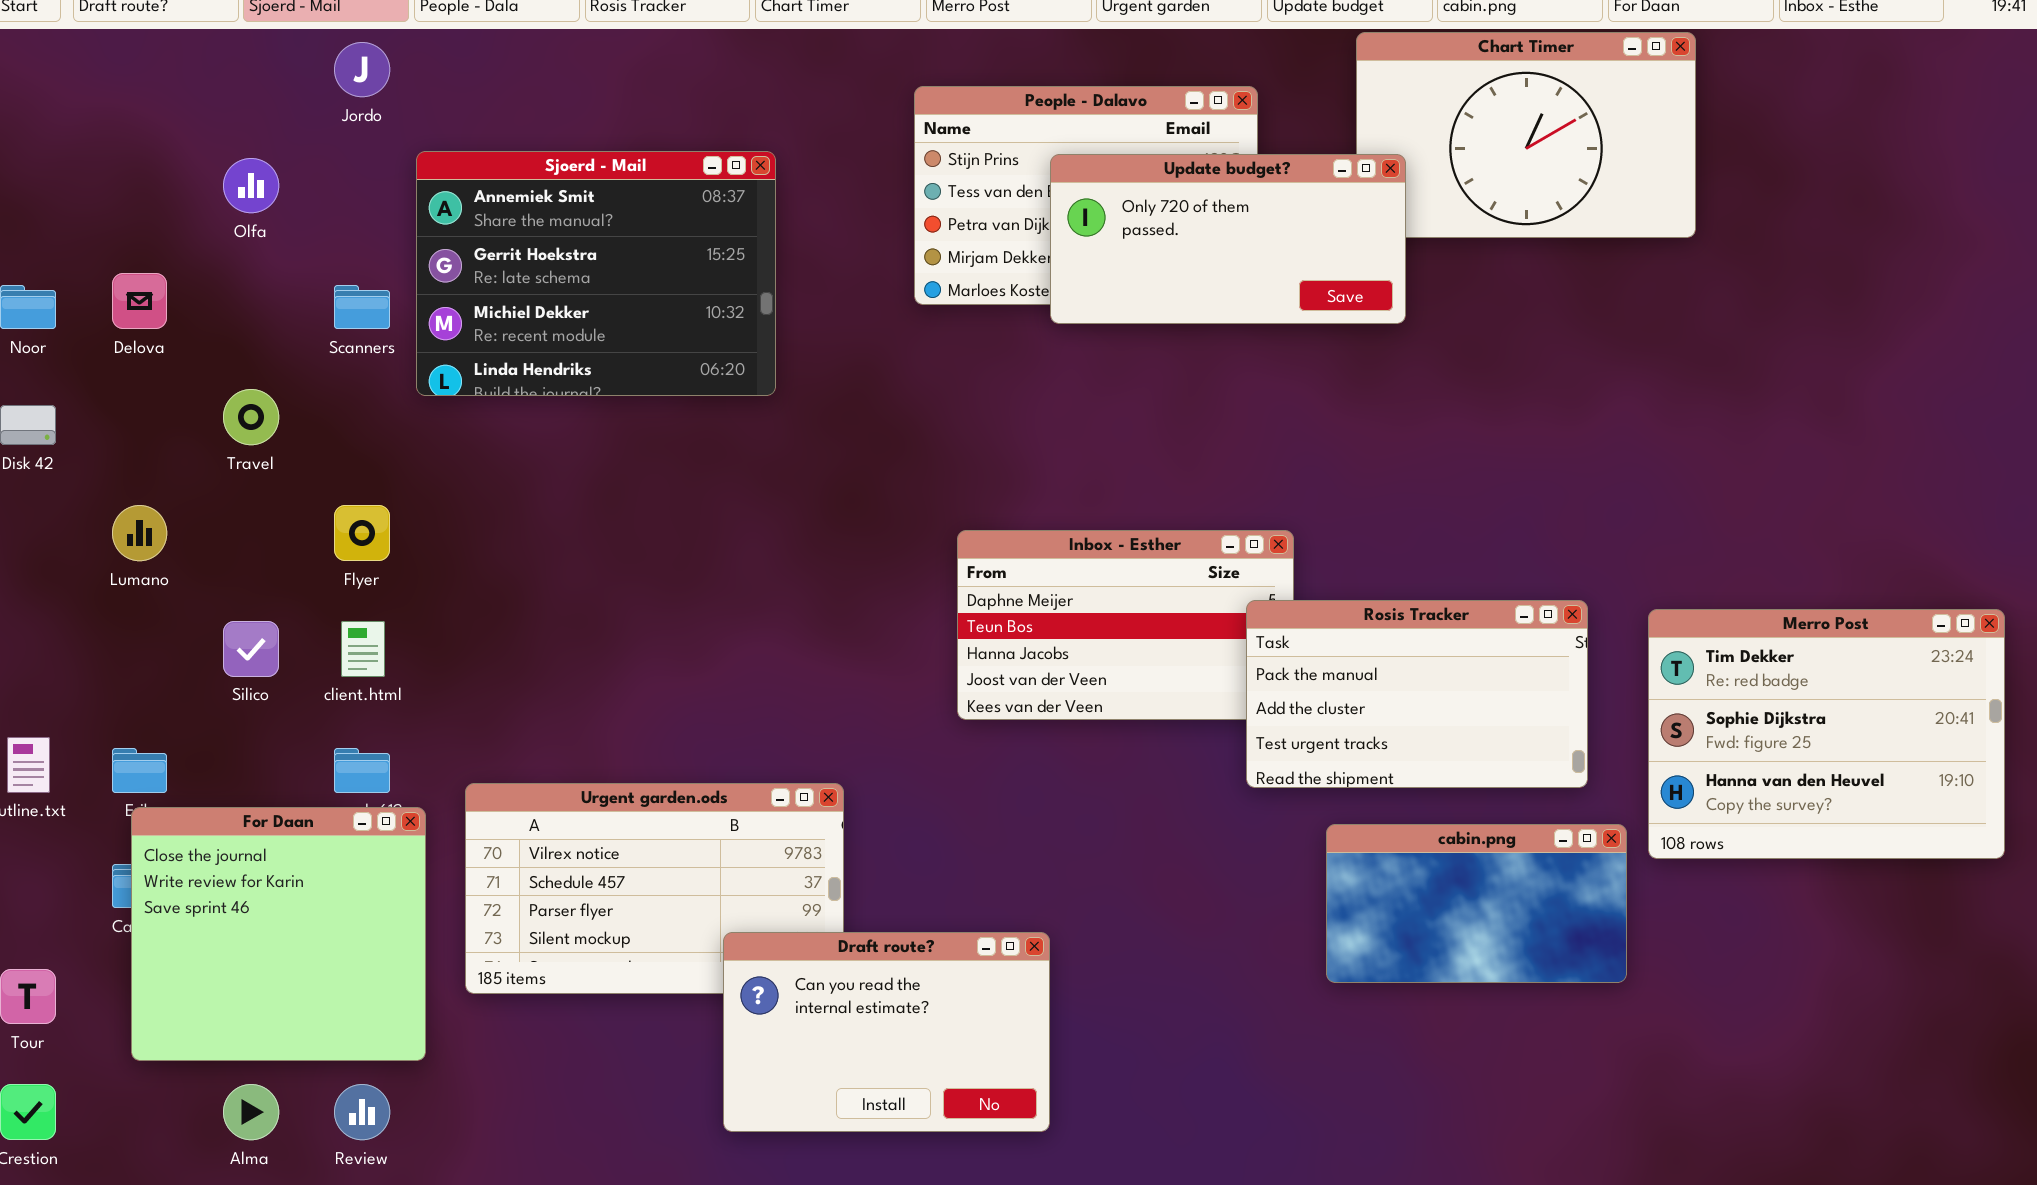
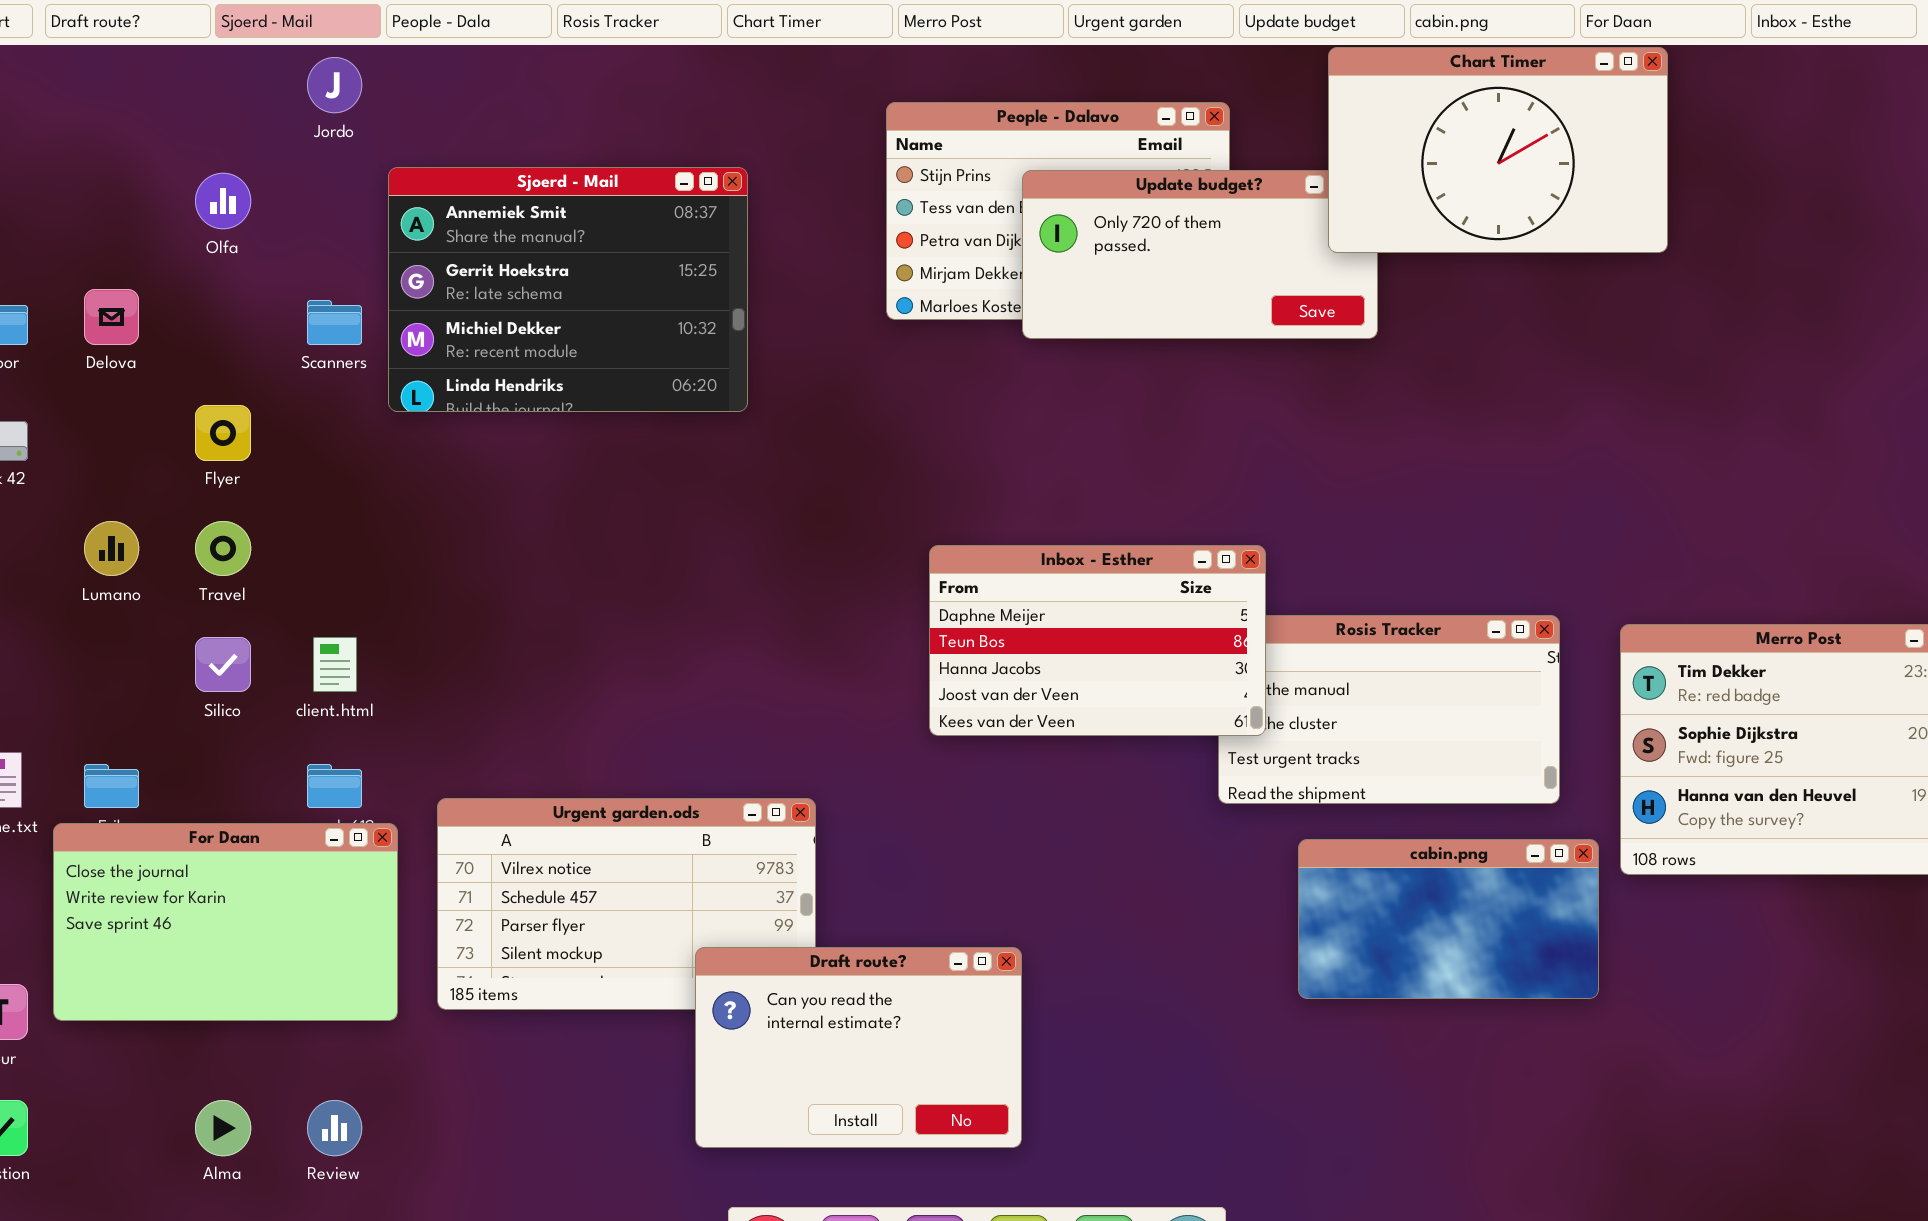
Chart Timer: [1356,32,1696,238] -> [1328,47,1668,253], raised
Travel: [223,389,279,445] -> [195,521,251,576], moved
Flyer: [334,505,390,561] -> [195,405,251,461], moved
Inbox - Esther: [957,530,1294,720] -> [929,545,1266,736], raised
For Daan: [131,807,426,1061] -> [53,823,398,1021], resized

